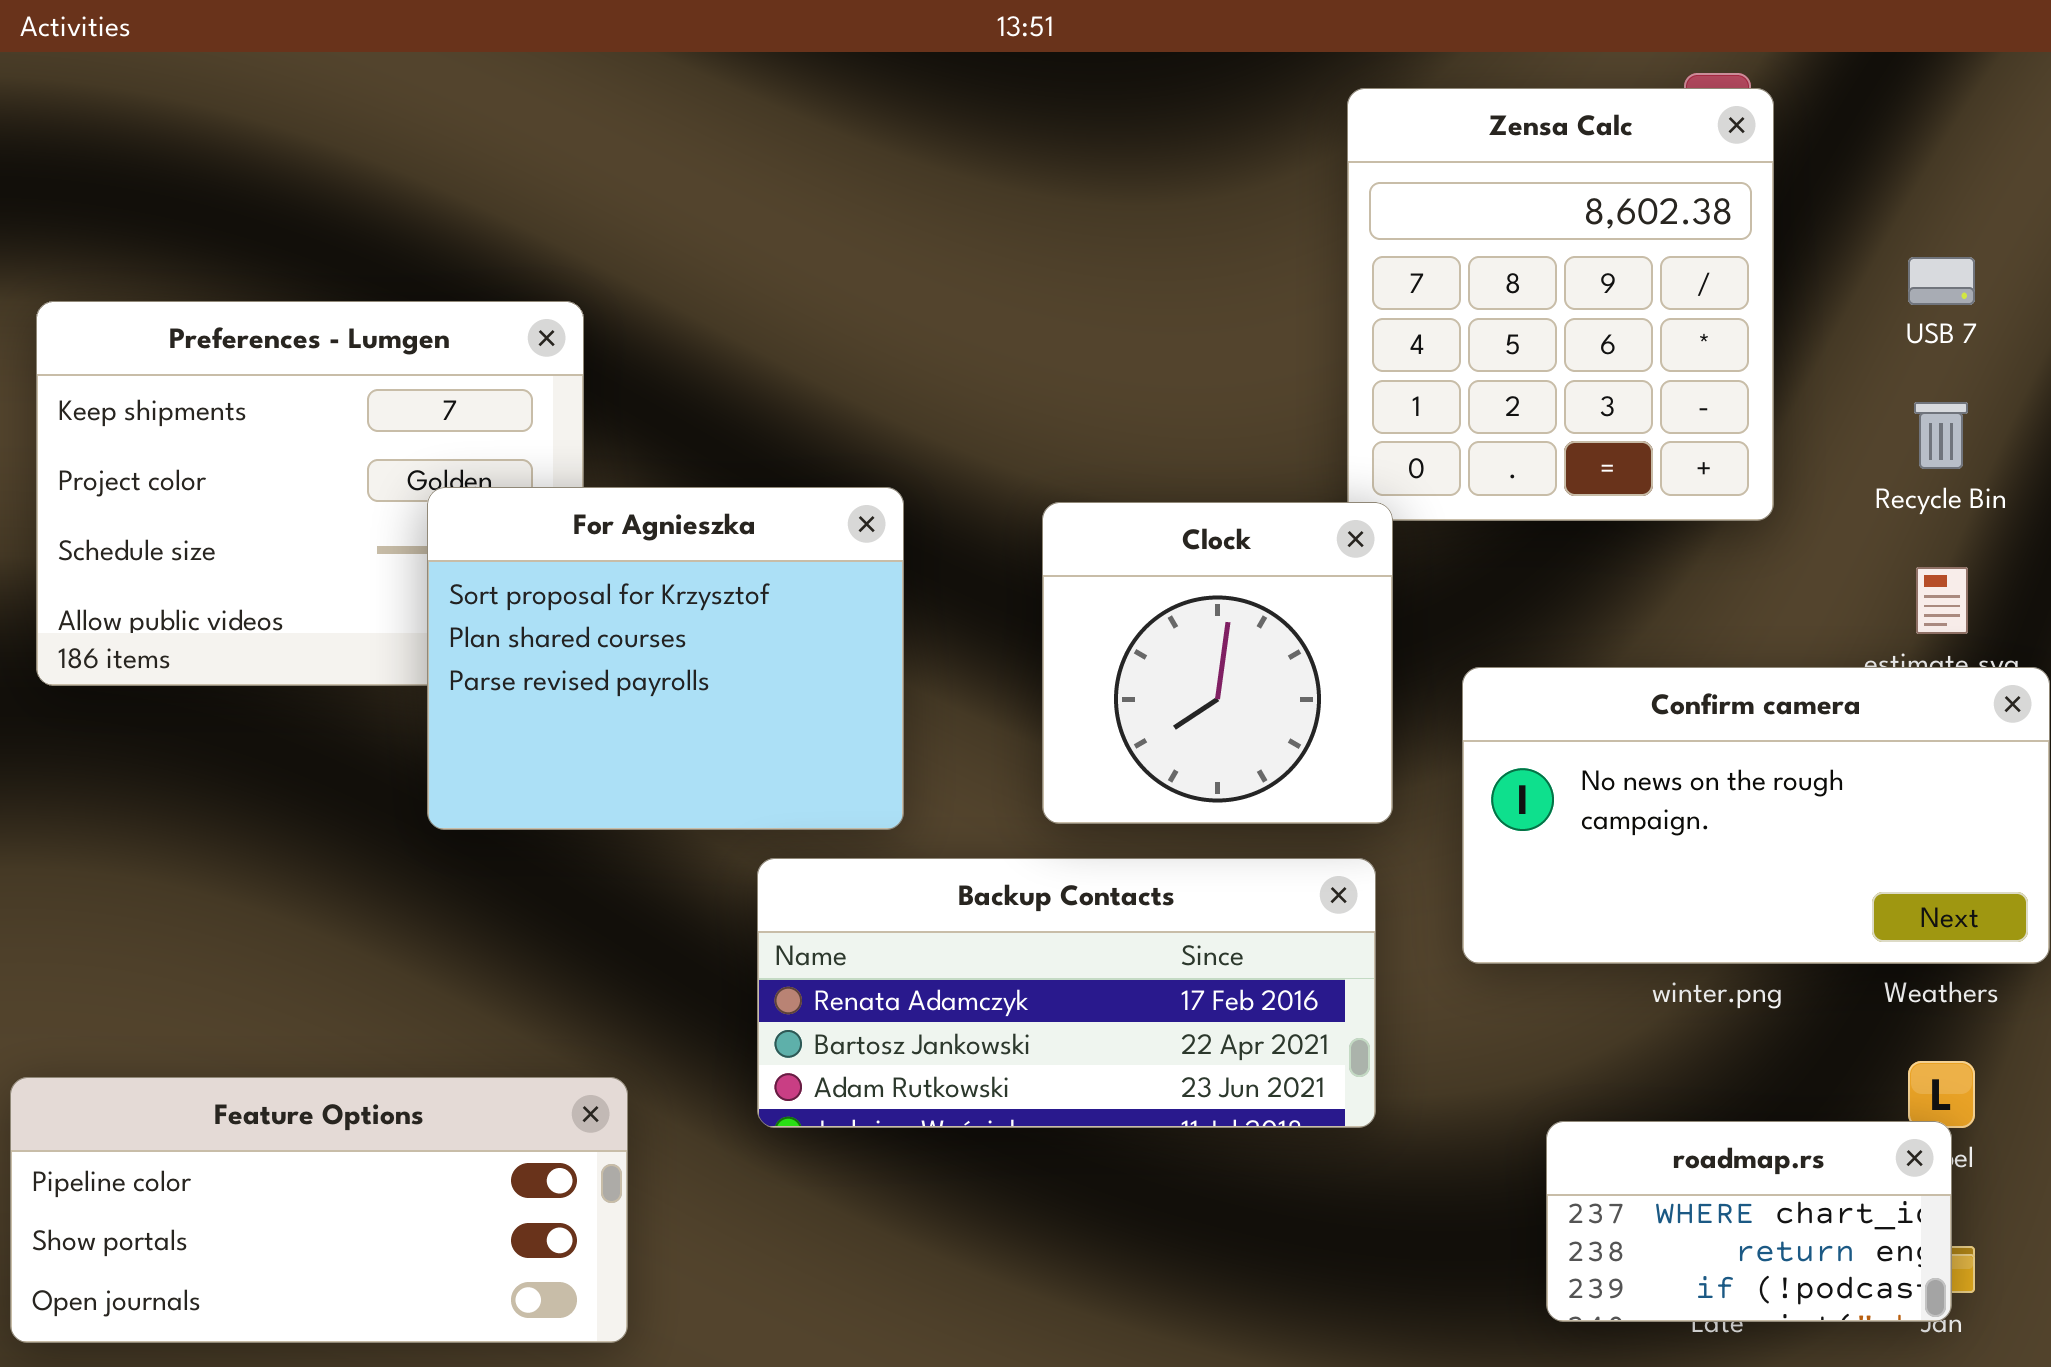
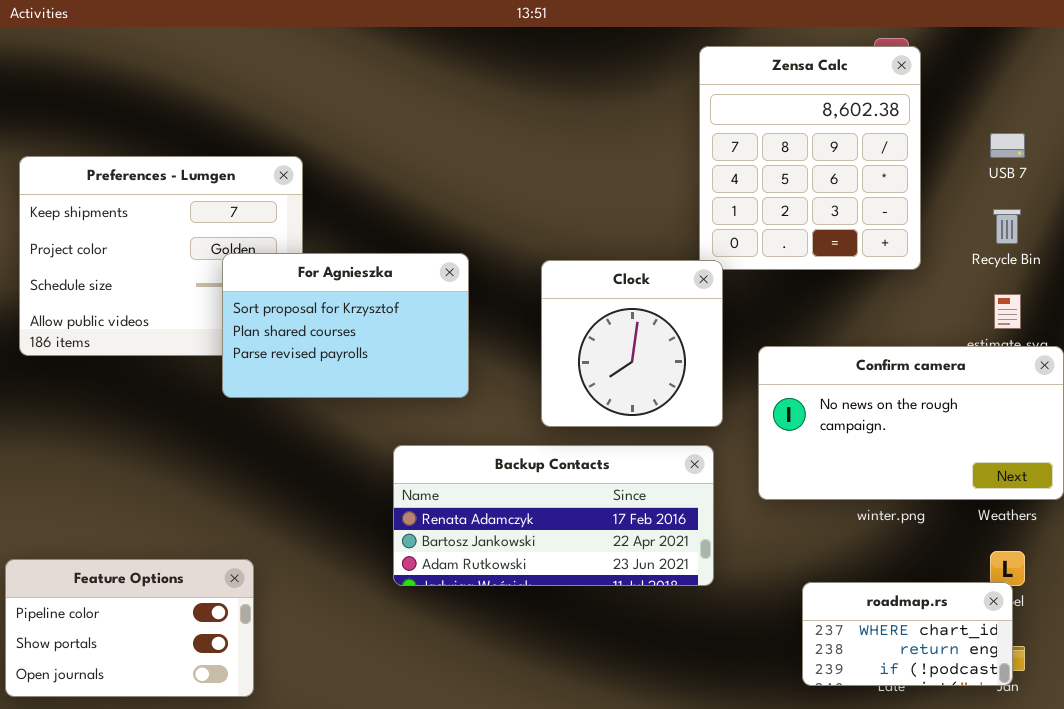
For Agnieszka: [427,487,904,830] -> [222,253,469,398], resized
Feature Options: [10,1077,628,1343] -> [5,559,254,697], resized

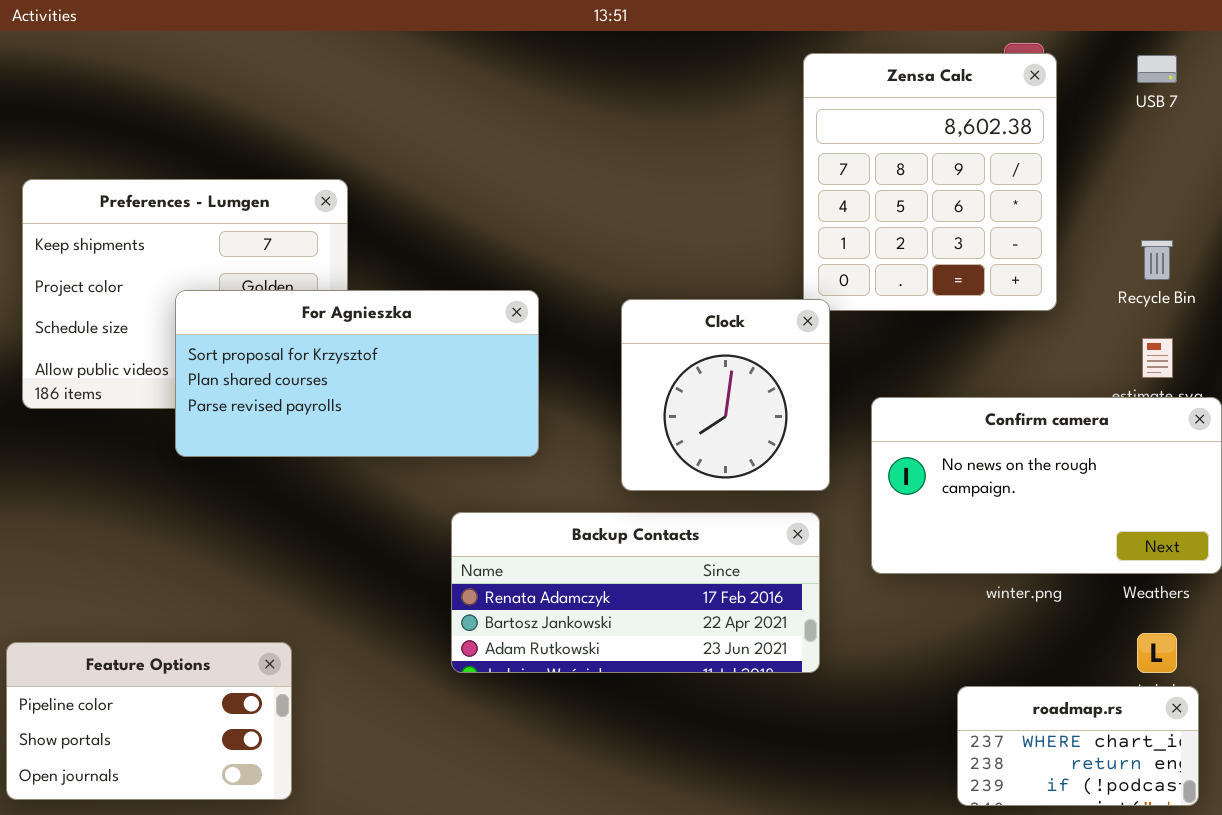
USB 7: [990,133,1025,158] -> [1137,55,1177,83], moved
For Agnieszka: [222,253,469,398] -> [175,290,539,457], resized
roadmap.rs: [802,582,1013,686] -> [957,686,1199,806], moved

